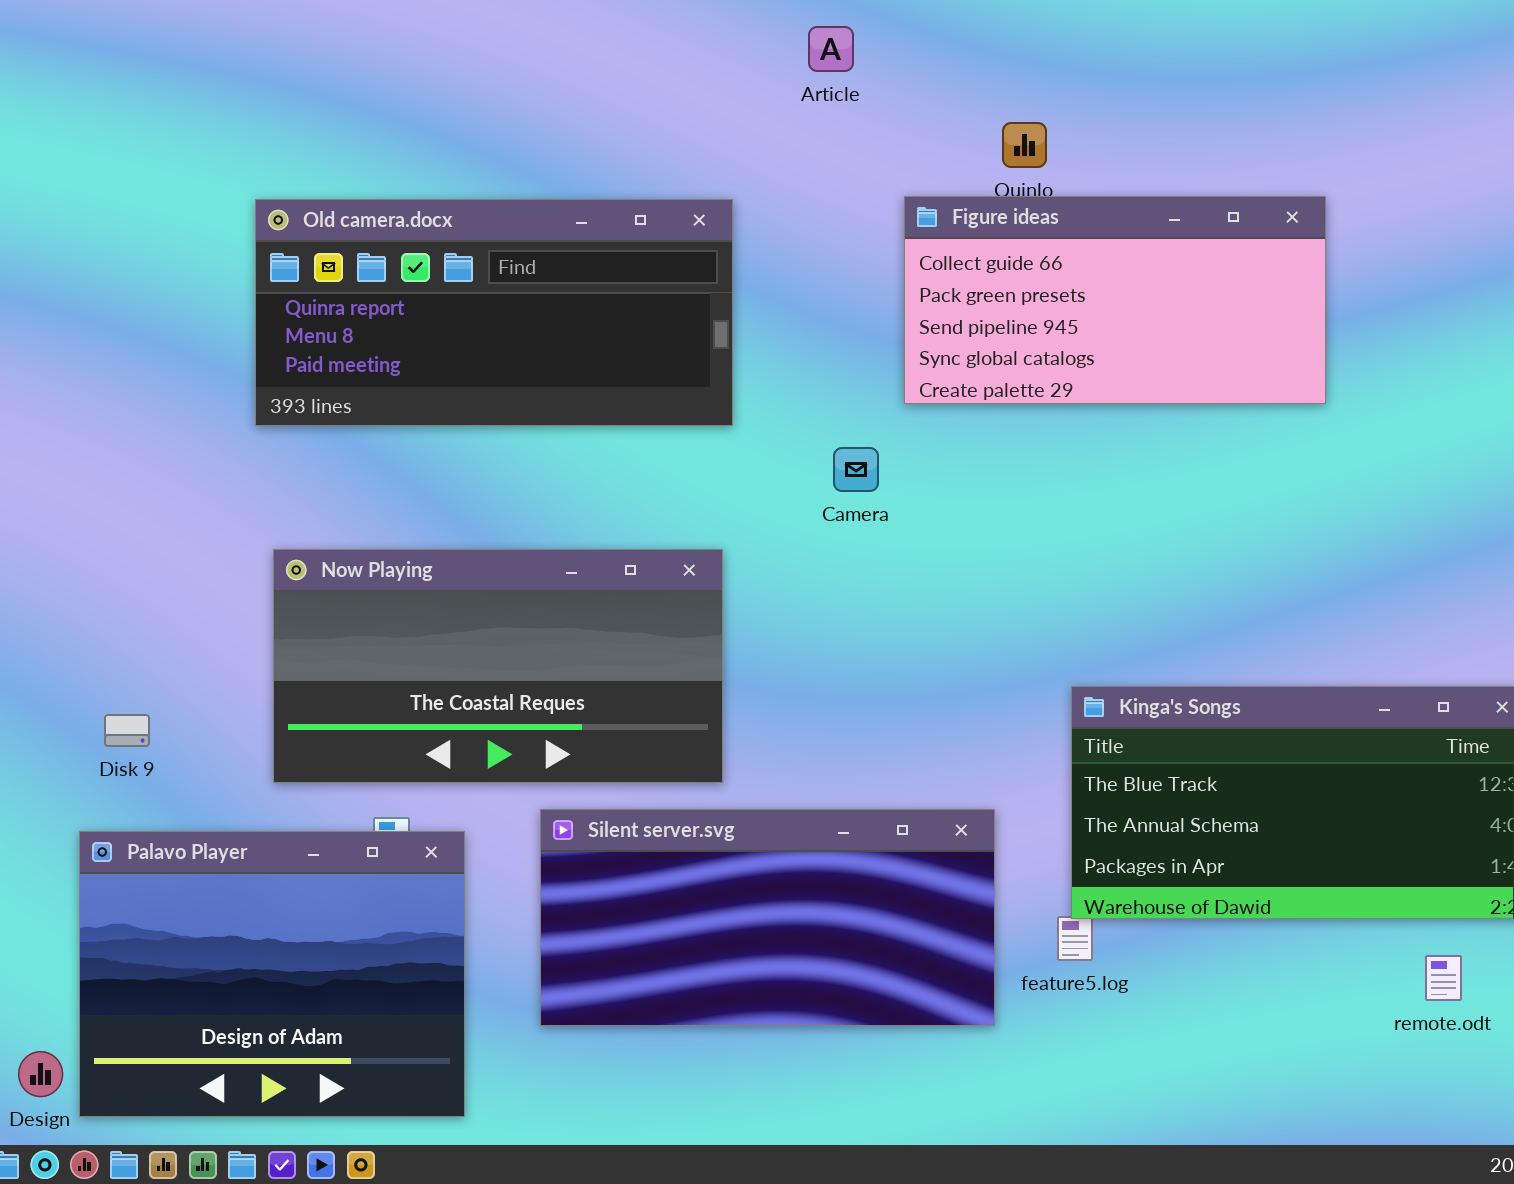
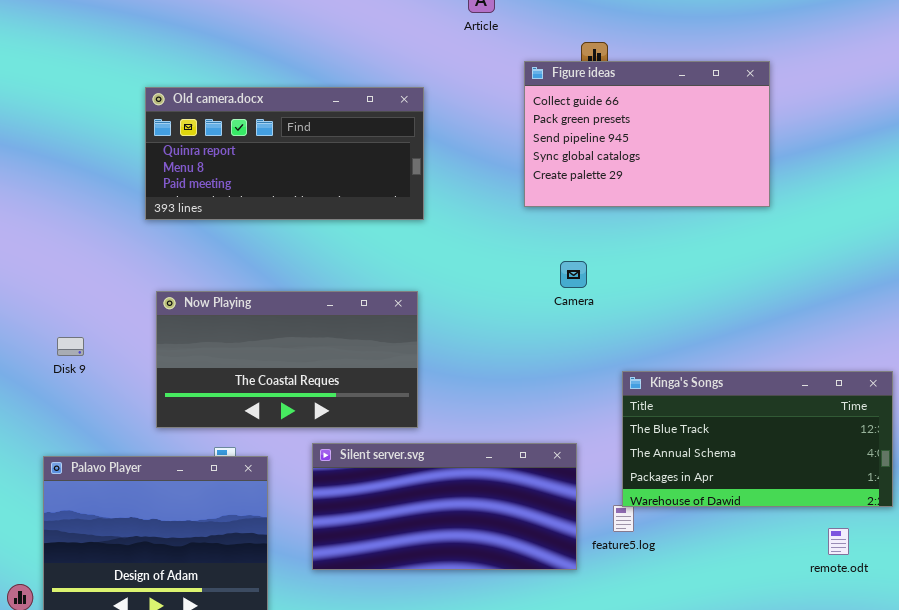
Figure ideas: [904,196,1326,404] -> [524,61,770,207], resized
Camera: [833,447,879,492] -> [560,261,587,288], moved
Disk 9: [104,714,150,747] -> [57,337,84,356], moved

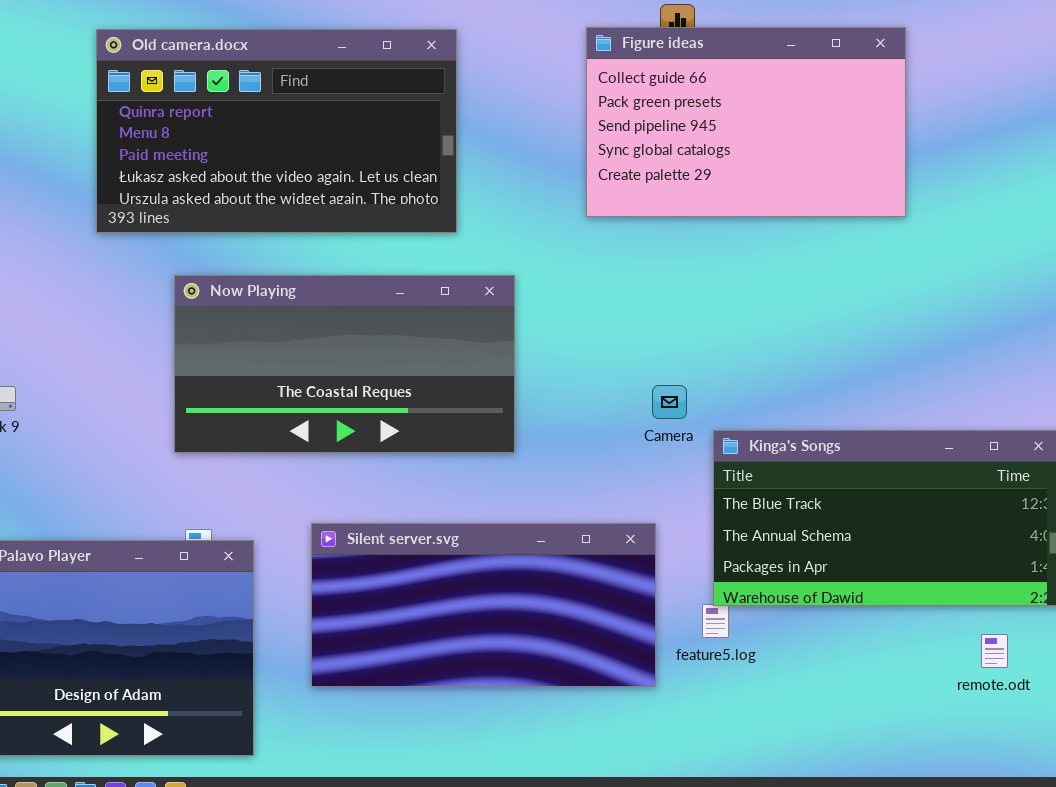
Old camera.docx: [145,87,424,220] -> [96,29,457,233], resized
Camera: [560,261,587,288] -> [652,385,687,419], moved
Now Playing: [156,291,418,428] -> [174,275,515,453], moved

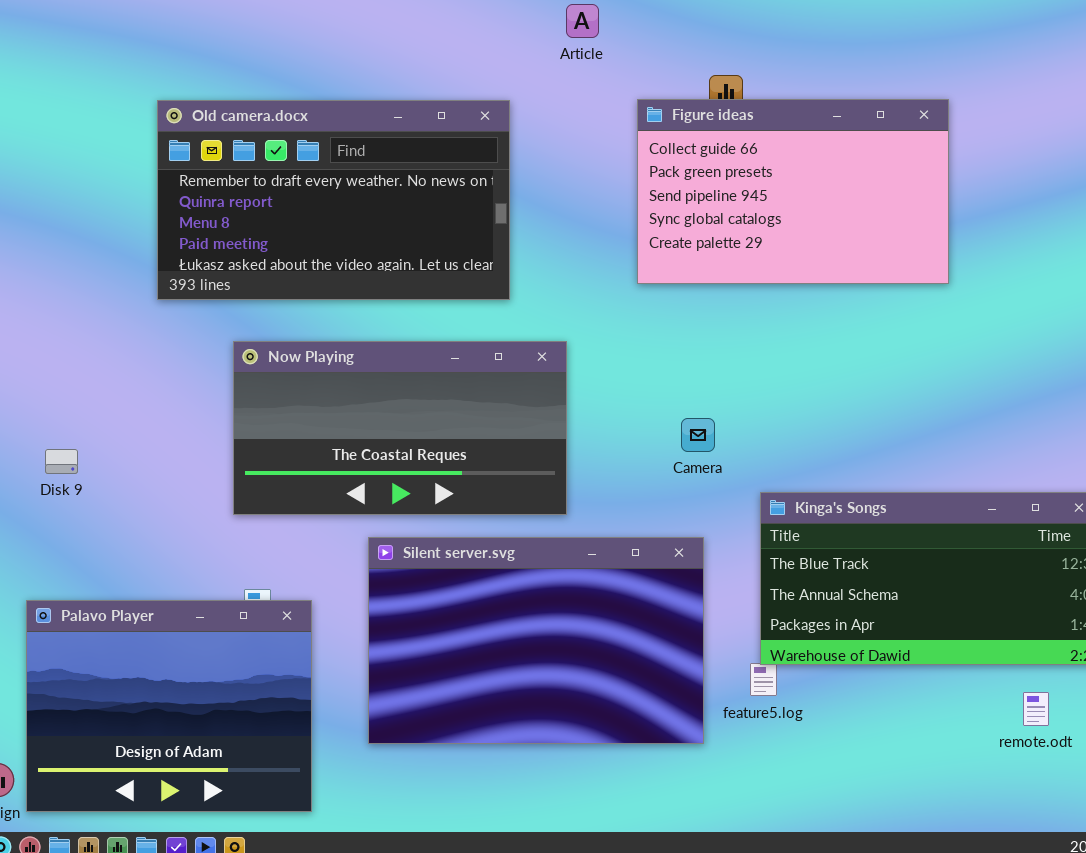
Old camera.docx: [96,29,457,233] -> [157,100,510,300], scrolled up 1 row
Camera: [652,385,687,419] -> [681,418,715,452], moved
Silent server.svg: [311,523,656,687] -> [368,537,704,744], resized

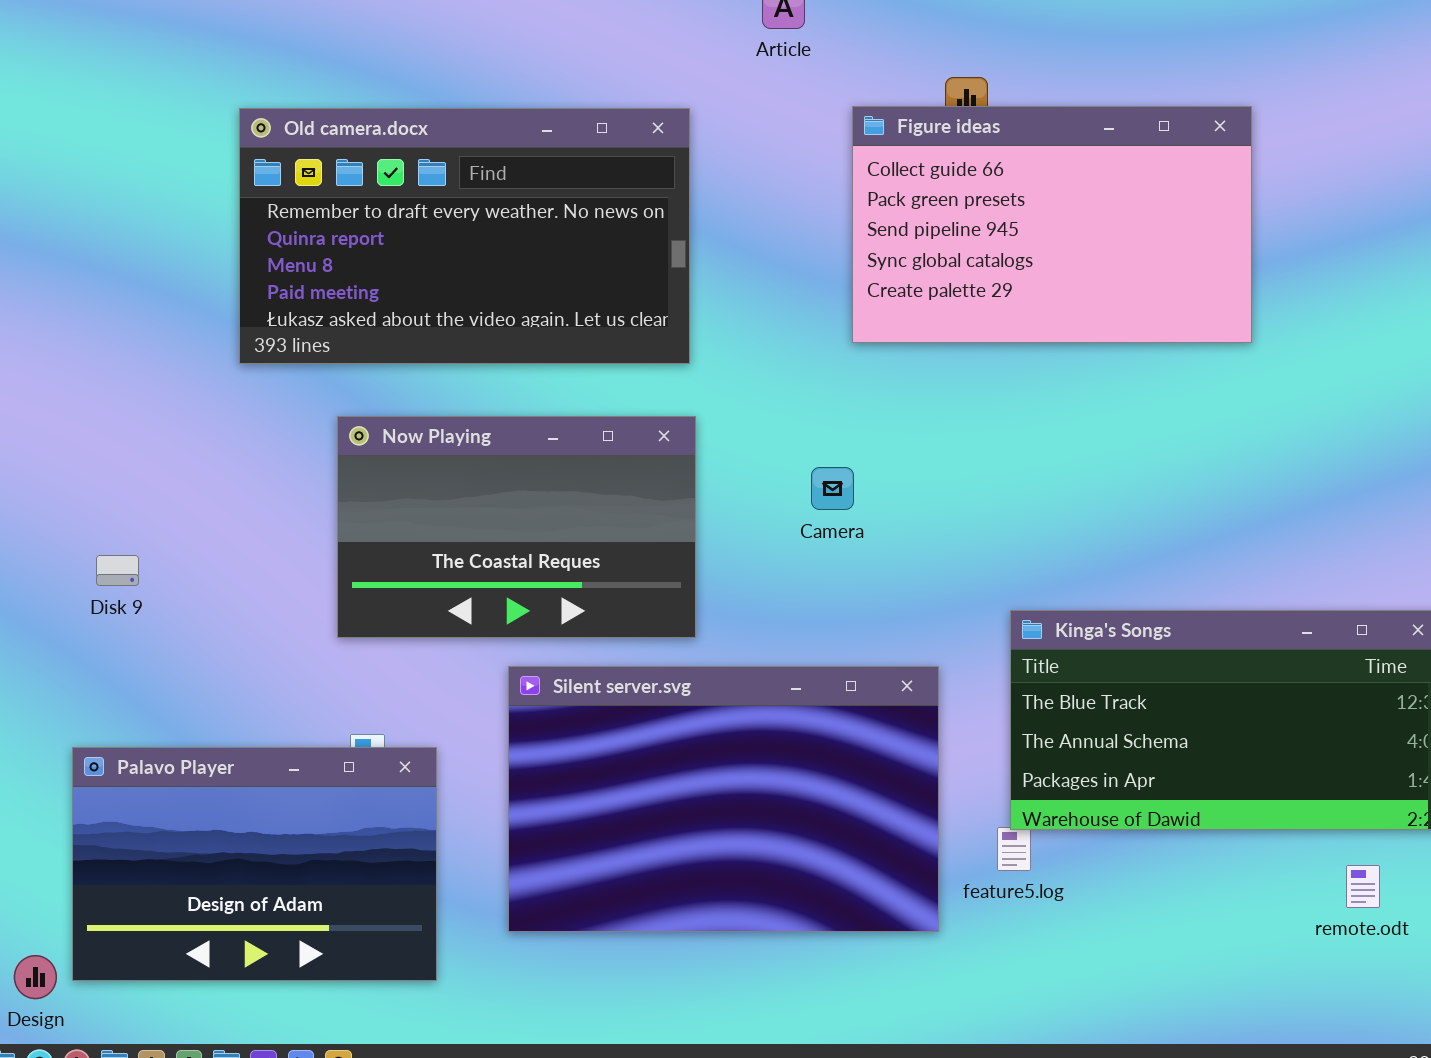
Now Playing: [233,341,567,515] -> [337,416,696,638], resized
Camera: [681,418,715,452] -> [811,467,854,510], moved
Palavo Player: [26,600,312,812] -> [72,747,437,981], resized

